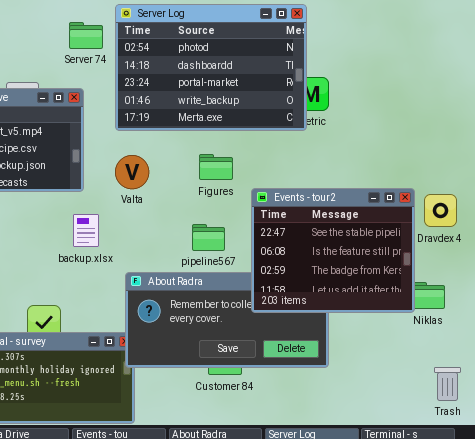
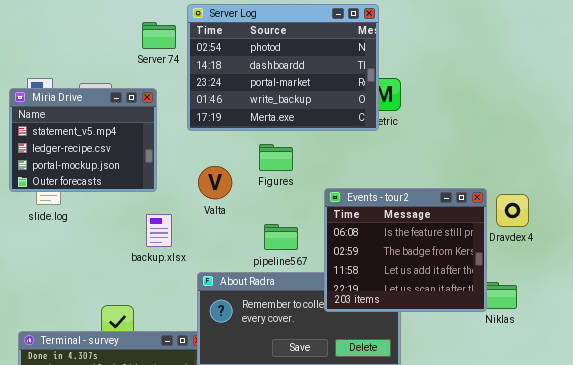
Figures: [199,154,233,180] -> [259,144,293,171], moved
Valta: [115,155,149,189] -> [198,166,232,199], moved
Events - tour2: [251,188,415,313] -> [324,188,487,312], scrolled down 1 row

